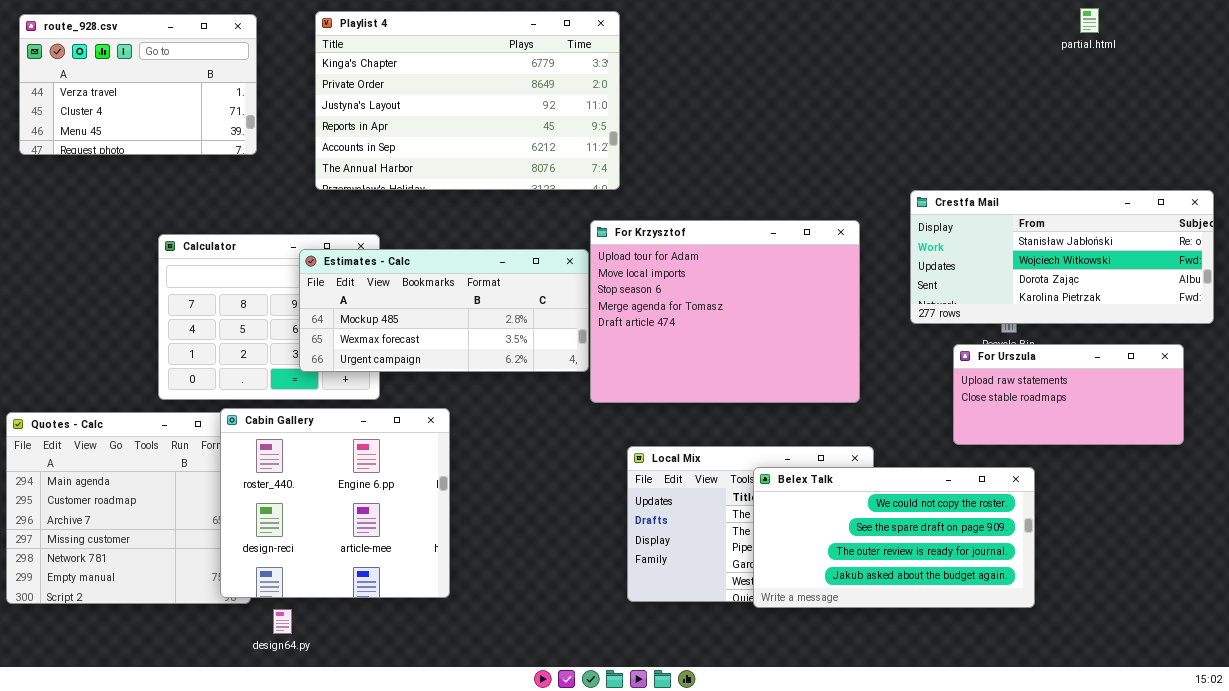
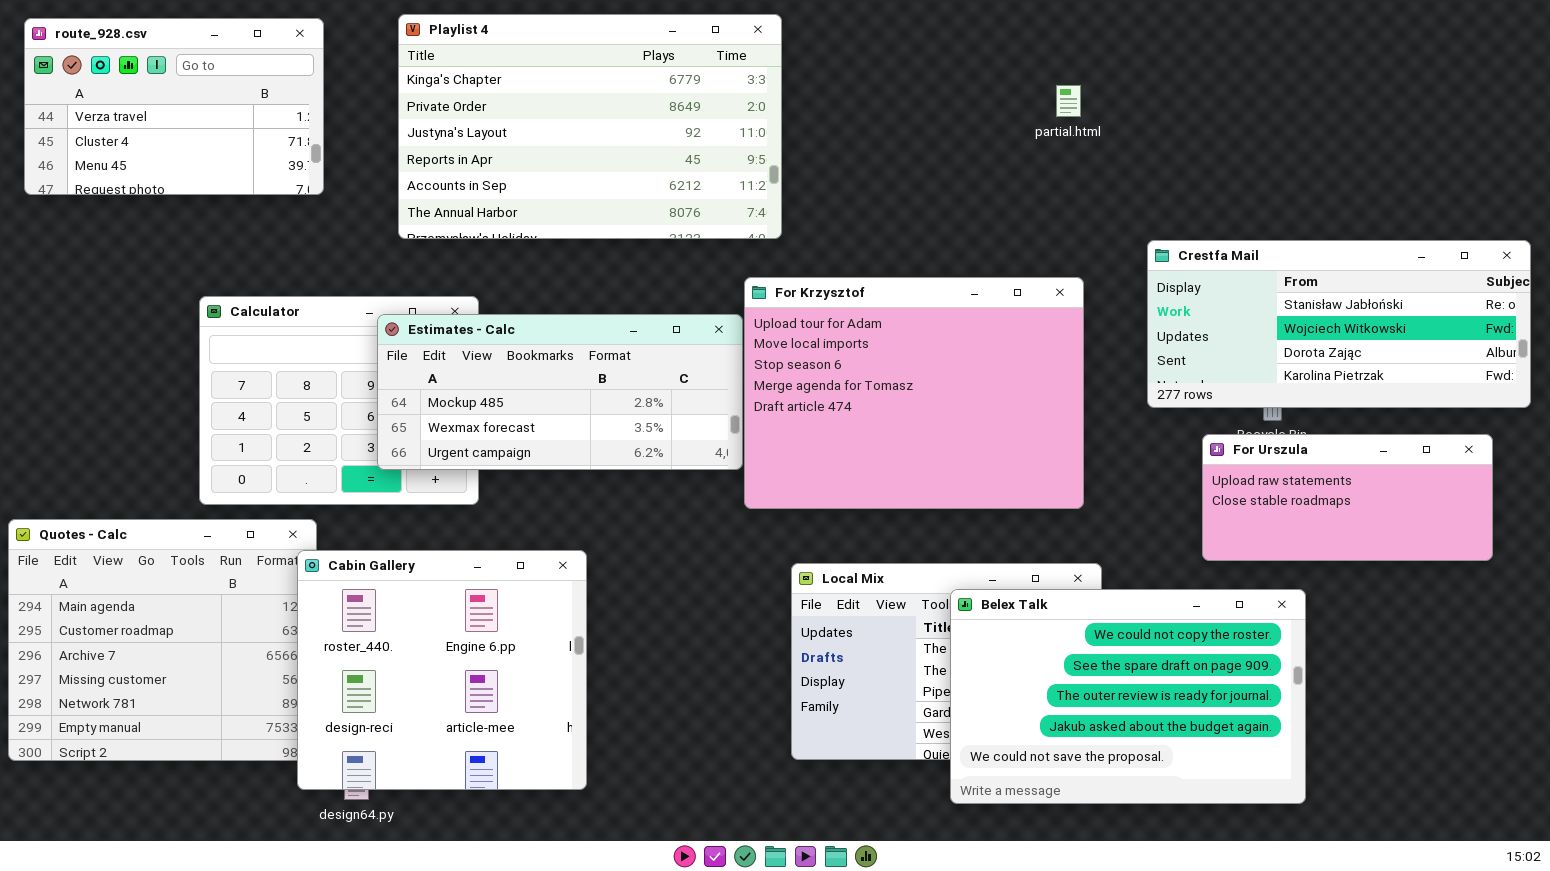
partial.html: [1080,8,1099,33] -> [1056,85,1081,117], moved
Cabin Gallery: [220,408,450,598] -> [297,550,587,790], moved
Belex Talk: [753,467,1035,608] -> [950,589,1306,804], resized

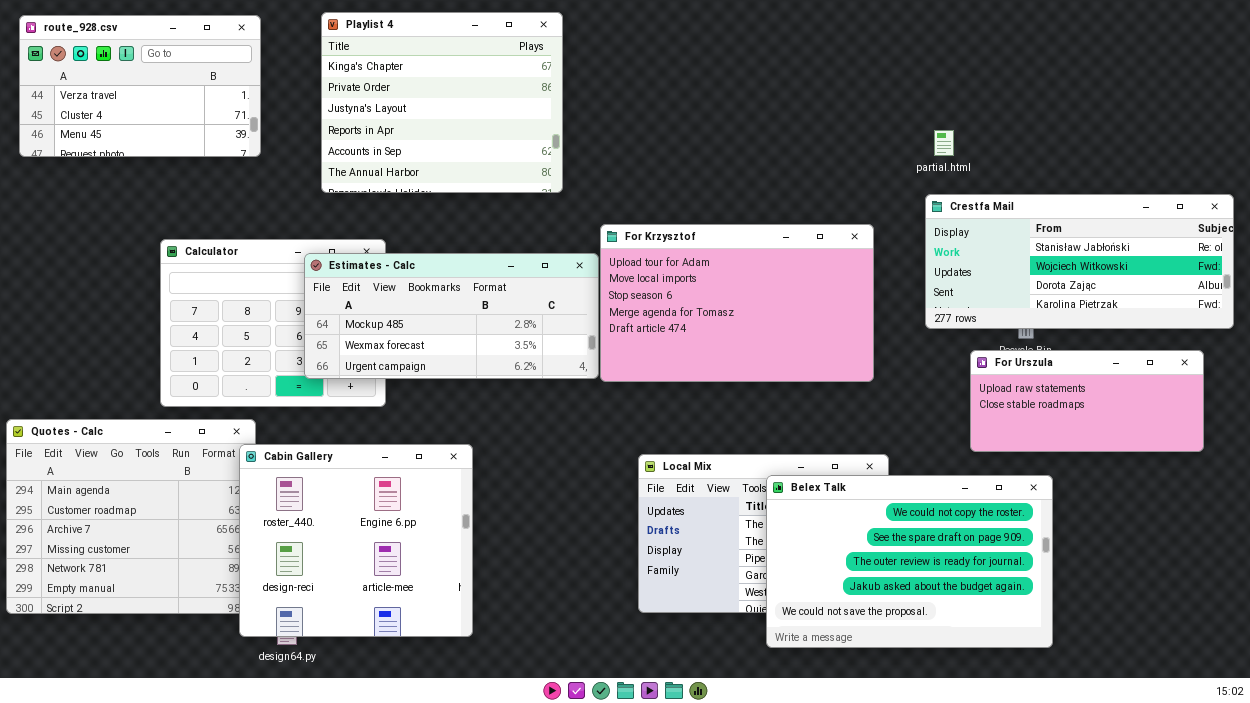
Playlist 4: [398,14,782,239] -> [321,12,563,193], resized
partial.html: [1056,85,1081,117] -> [934,130,954,156], moved
For Krzysztof: [744,277,1084,509] -> [600,224,874,382], resized

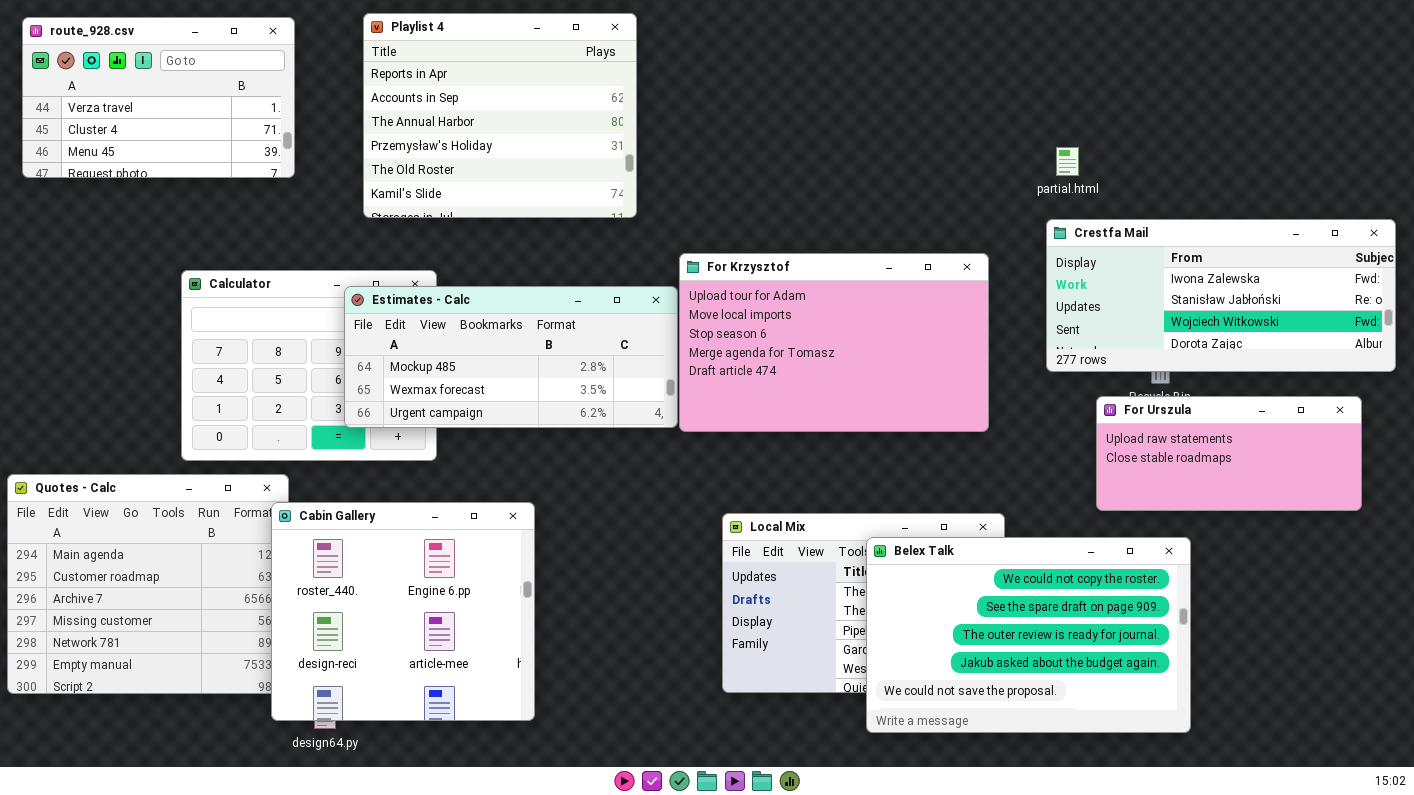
Playlist 4: [321,12,563,193] -> [363,13,637,218], scrolled down 3 rows
Crestfa Mail: [925,194,1234,329] -> [1046,219,1396,372], scrolled up 1 row

